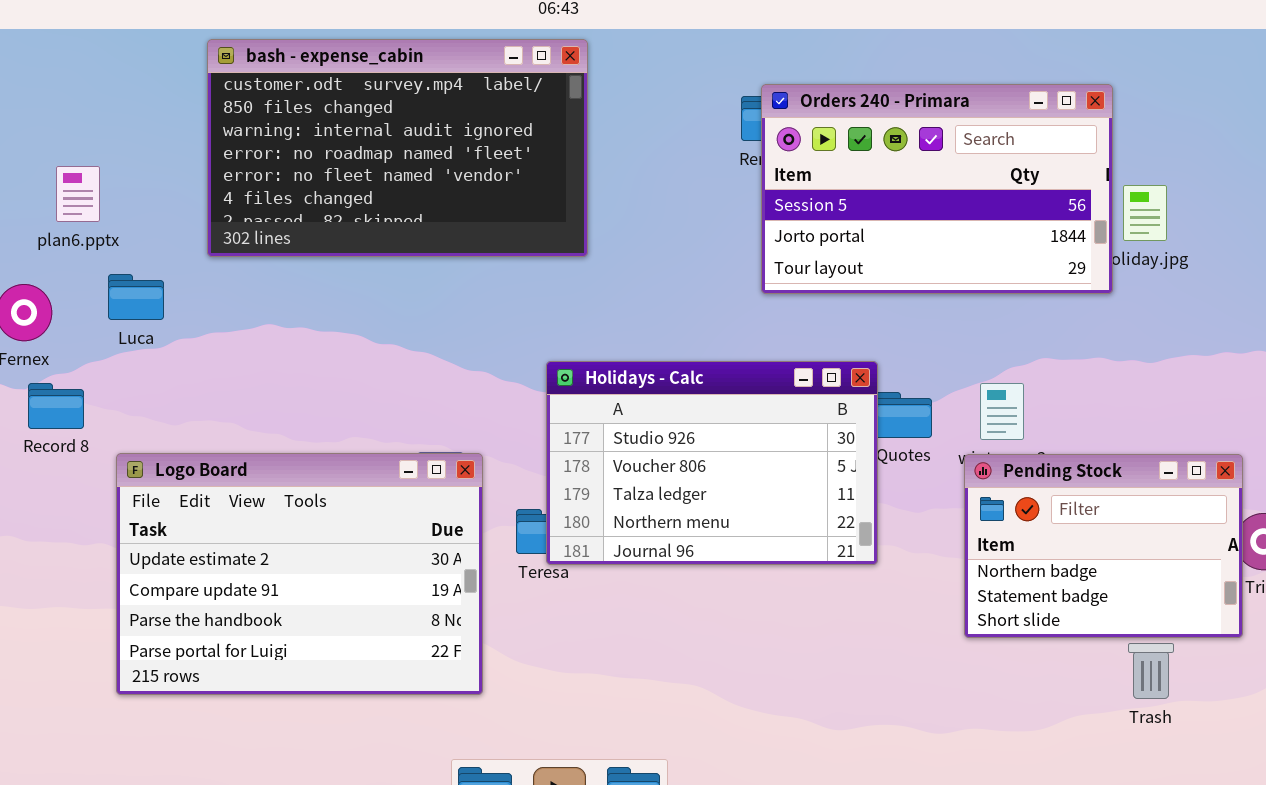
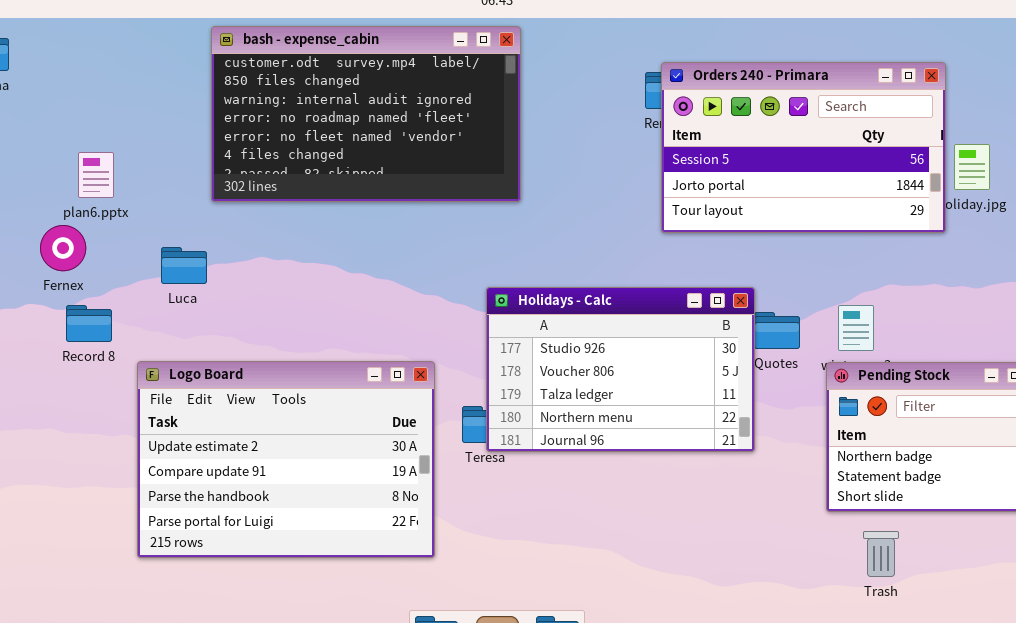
plan6.pptx: [56,166,100,222] -> [78,152,114,198], moved
Luca: [108,274,164,320] -> [161,247,207,284], moved
Trash: [1128,643,1174,699] -> [863,531,899,577], moved

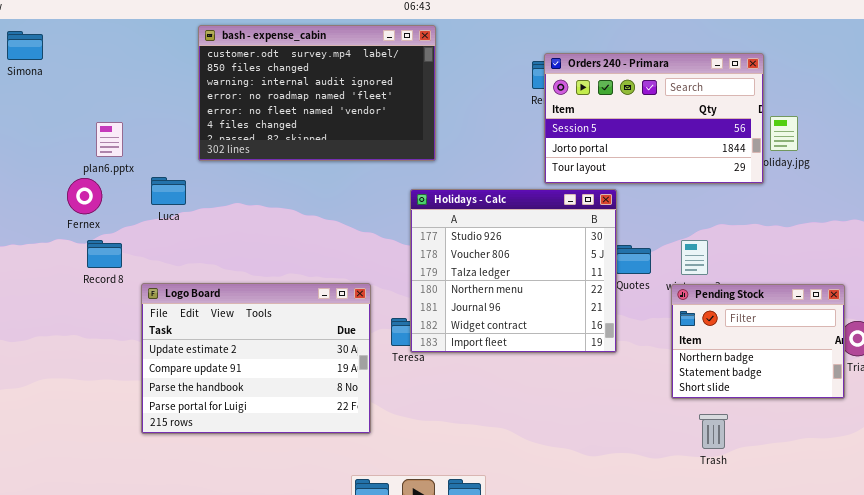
Luca: [161,247,207,284] -> [151,177,186,205], moved
Holidays - Calc: [486,287,755,452] -> [410,189,617,353], resized

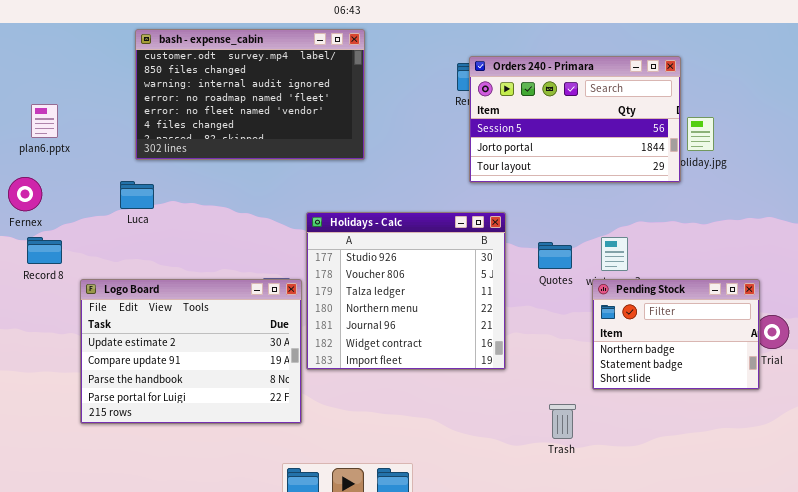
plan6.pptx: [96,122,123,157] -> [31,104,58,138], moved
Luca: [151,177,186,205] -> [120,181,154,209], moved
Holidays - Calc: [410,189,617,353] -> [306,212,506,370], moved
Trash: [699,414,728,449] -> [549,404,576,439], moved

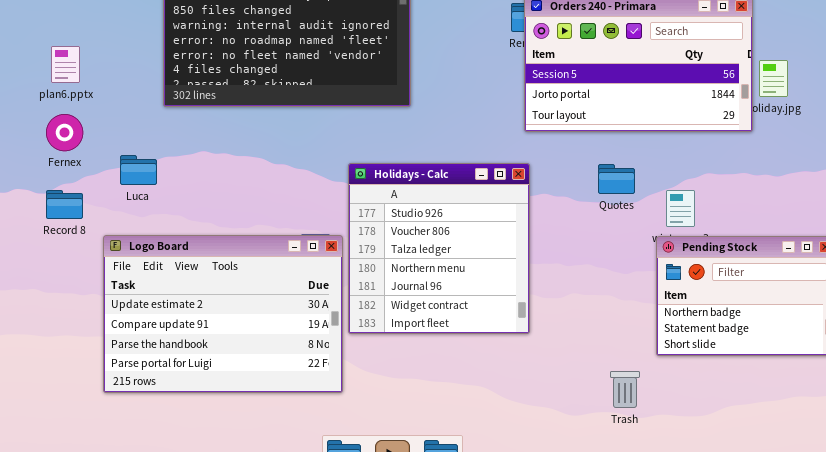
Fernex: [8,177,42,211] -> [46,114,83,151], moved
Luca: [120,181,154,209] -> [120,155,157,185], moved
Holidays - Calc: [306,212,506,370] -> [348,163,530,334], resized
Quotes: [538,242,572,269] -> [598,164,635,194], moved

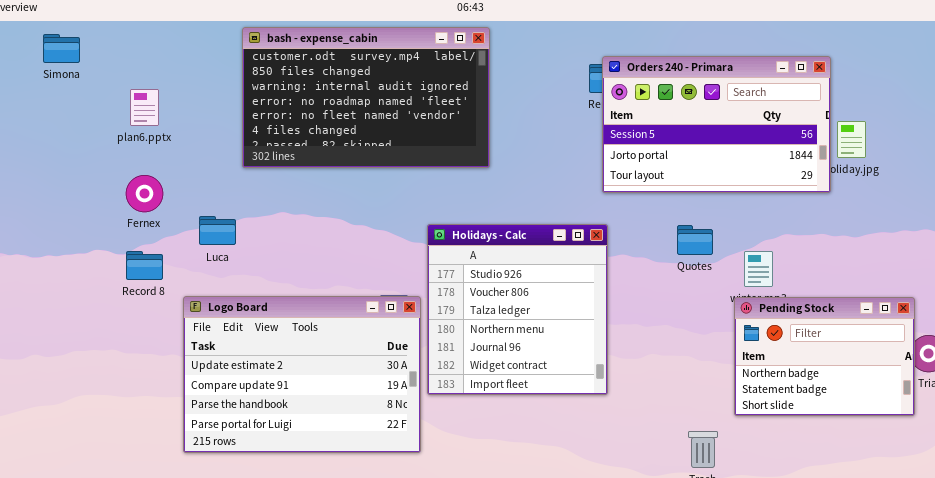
plan6.pptx: [51,46,80,83] -> [130,89,159,126], moved

